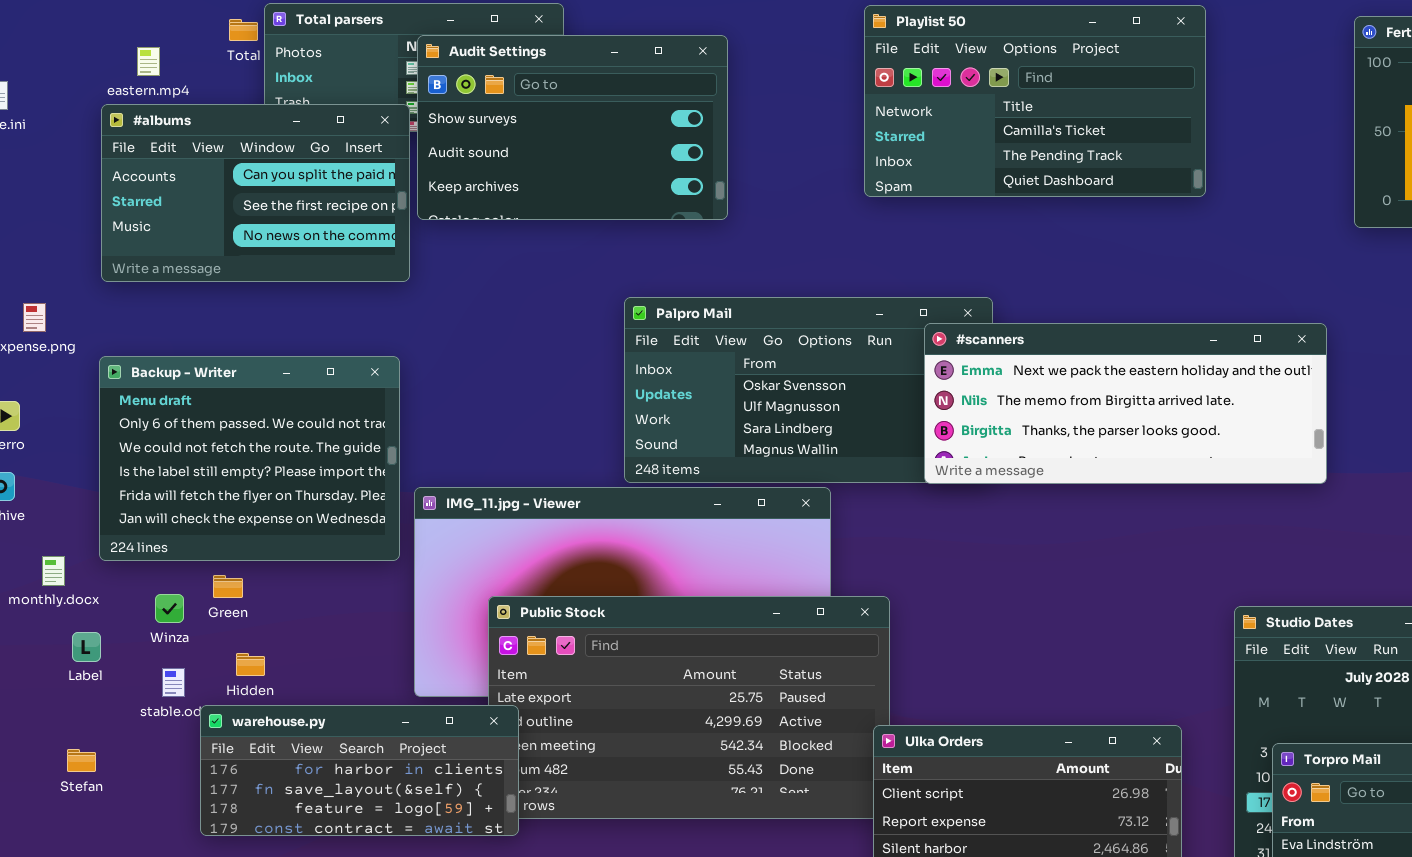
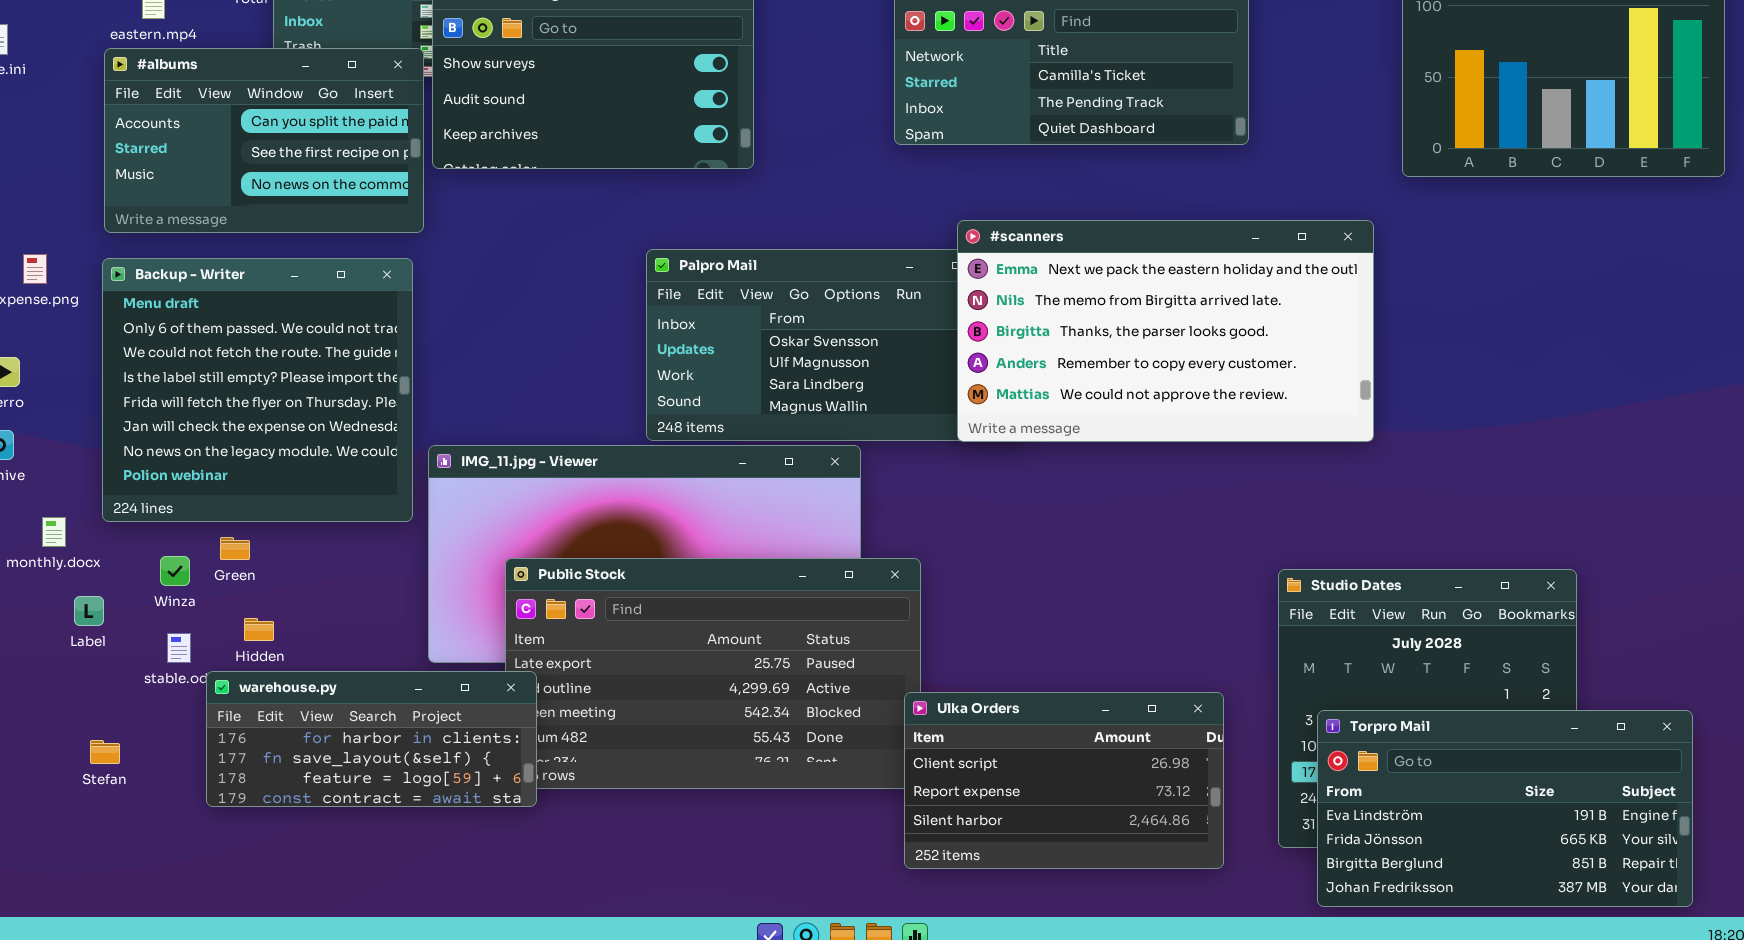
#scanners: [924,323,1327,484] -> [957,220,1374,442], resized
Backup - Writer: [99,356,400,561] -> [102,258,413,522], resized
Stefan: [67,749,96,772] -> [90,740,120,764], moved

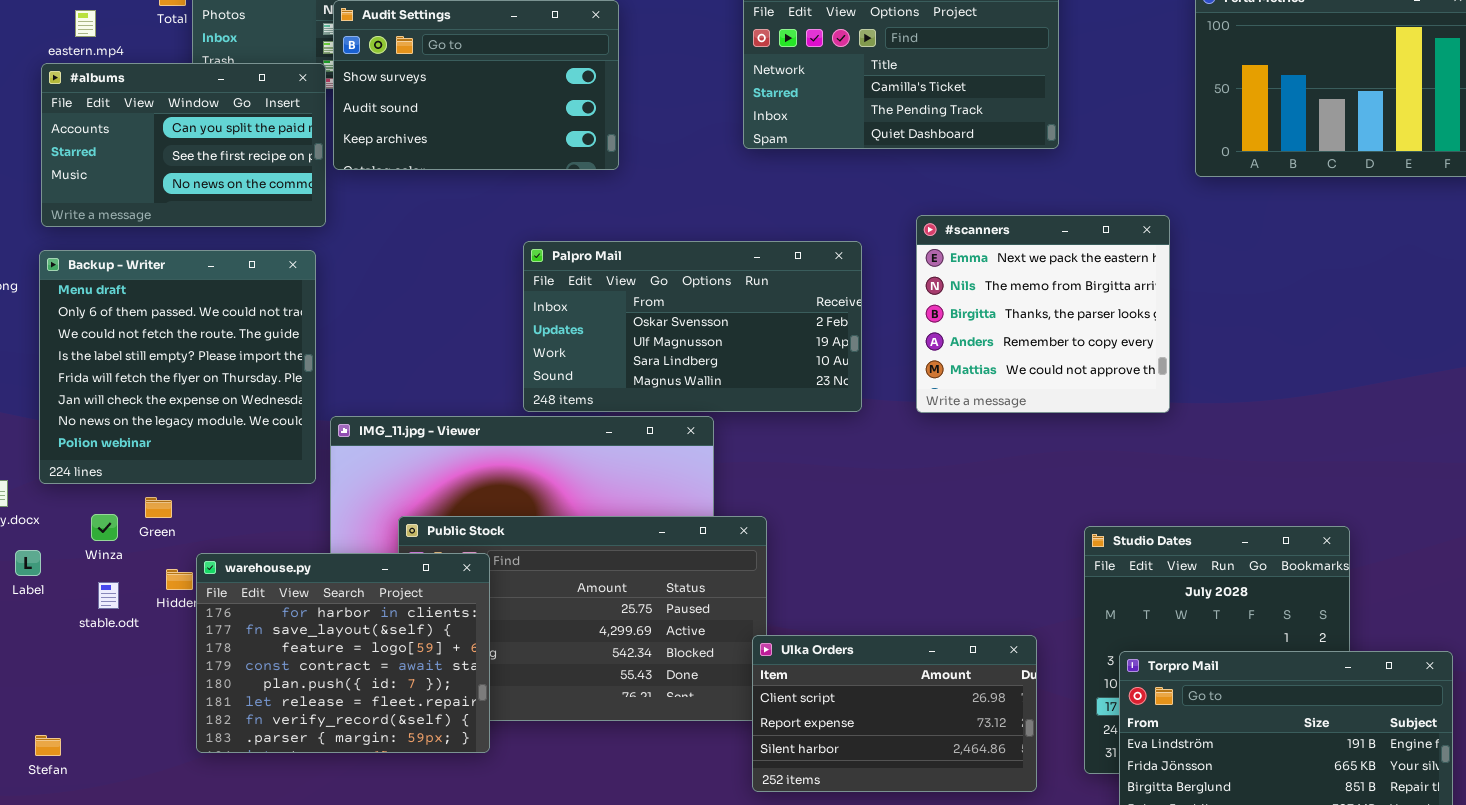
#scanners: [957,220,1374,442] -> [916,215,1170,413], resized
warehouse.py: [206,671,537,807] -> [196,553,490,753], moved, resized
Stefan: [90,740,120,764] -> [35,735,61,756], moved

